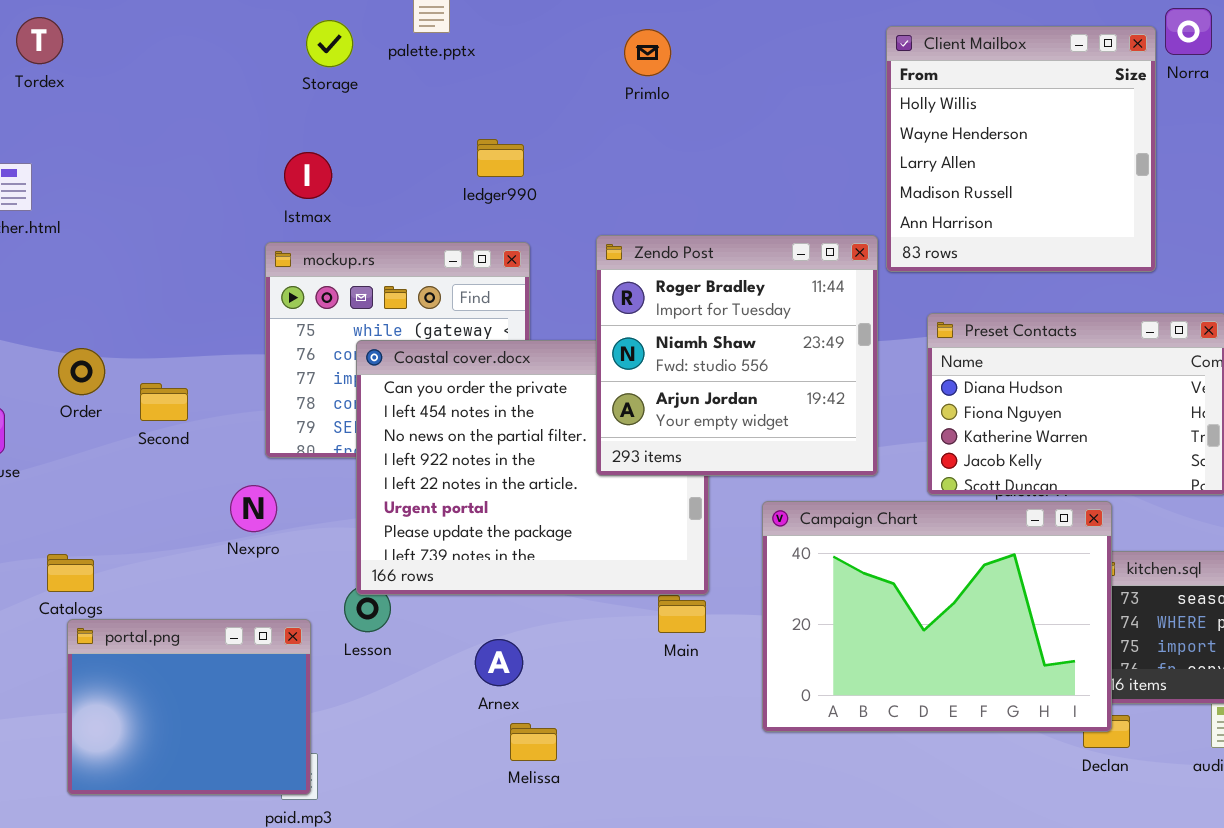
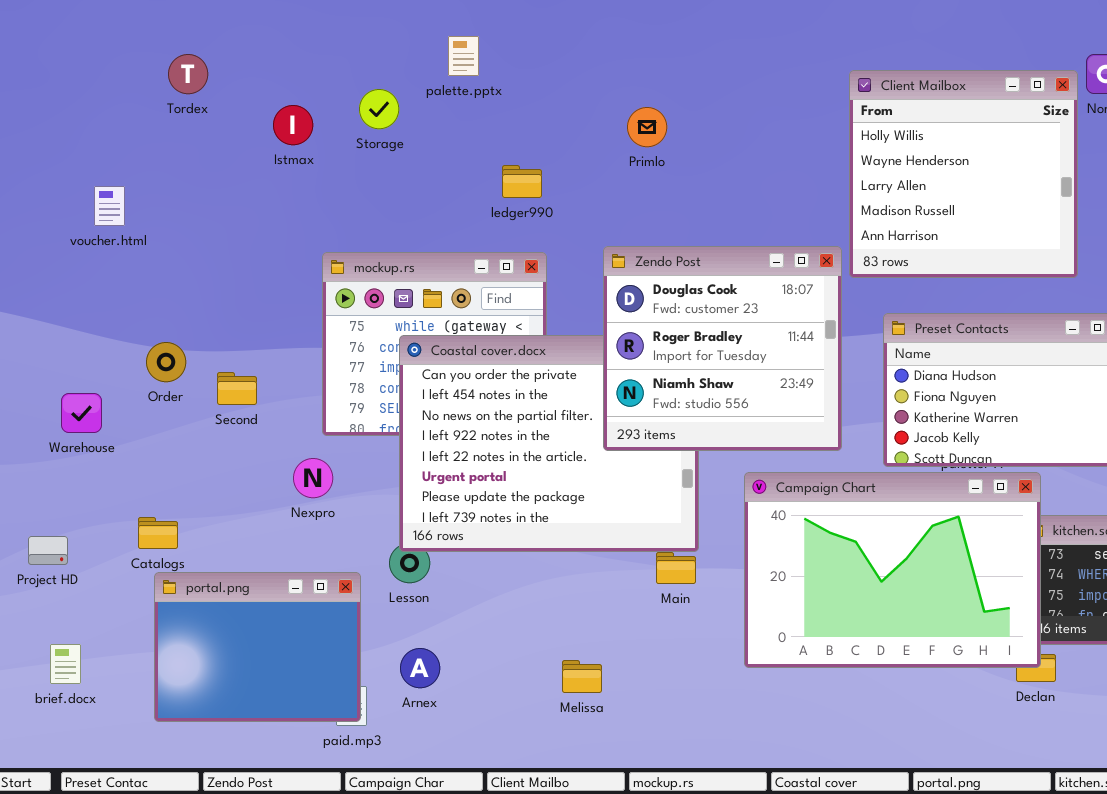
Tordex: [16,17,63,64] -> [168,54,208,94], moved
Storage: [306,20,353,67] -> [359,89,399,129], moved
Primlo: [624,29,671,76] -> [627,107,667,147], moved
Istmax: [284,152,332,199] -> [273,105,313,145], moved
Zendo Post: [596,235,878,476] -> [603,246,842,451], scrolled up 1 row
Arnex: [475,639,523,686] -> [400,648,440,688], moved
Melissa: [510,723,557,761] -> [562,660,602,693], moved

